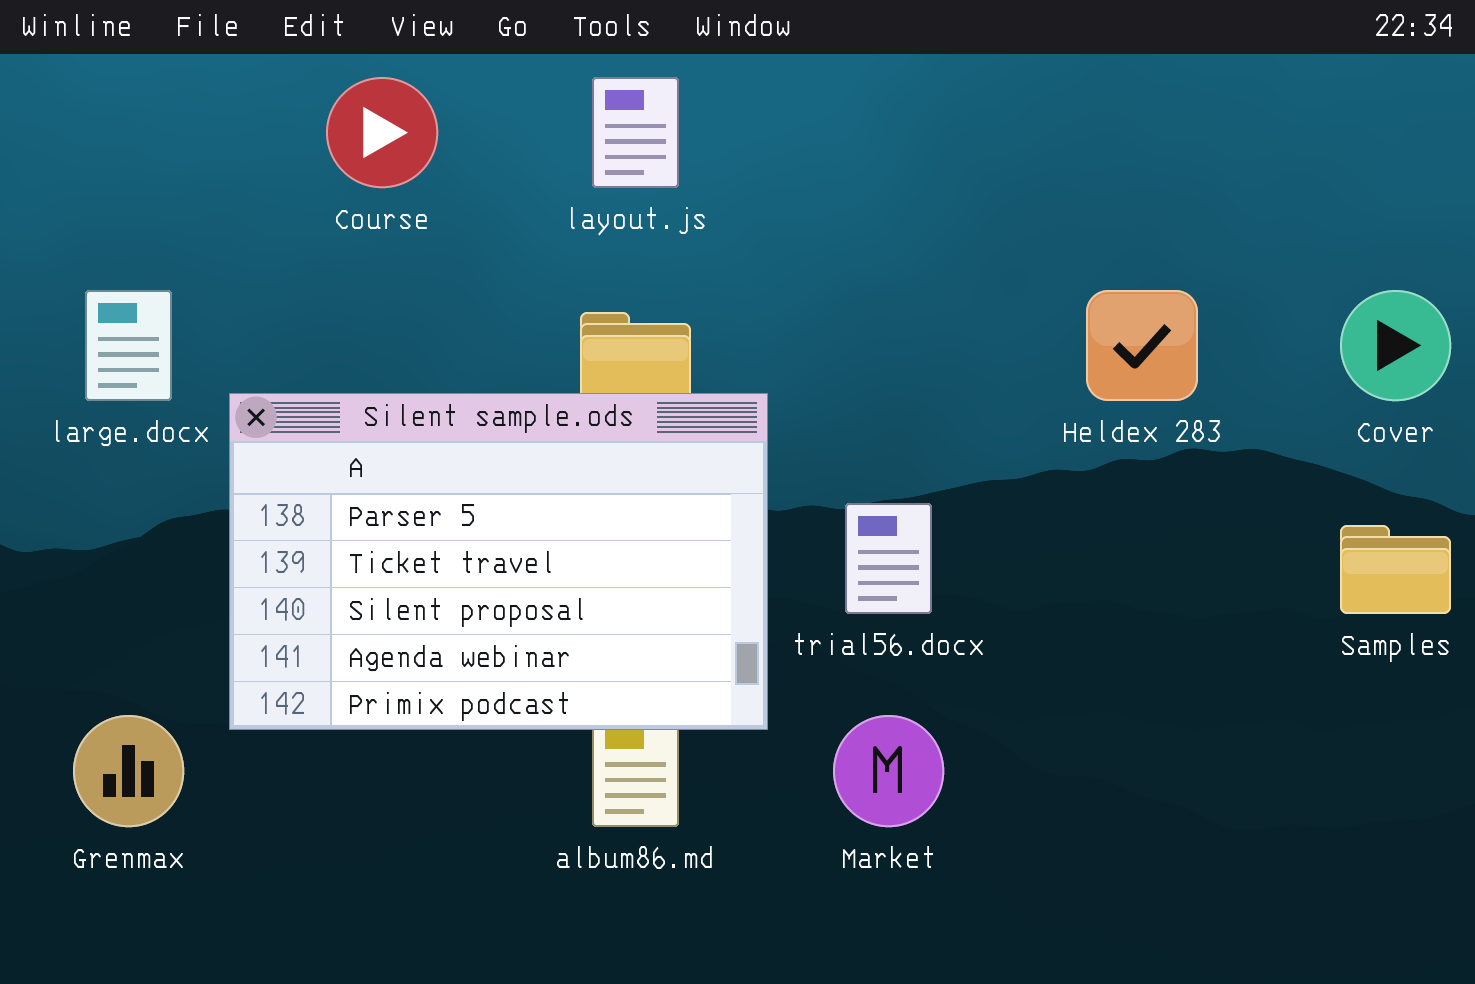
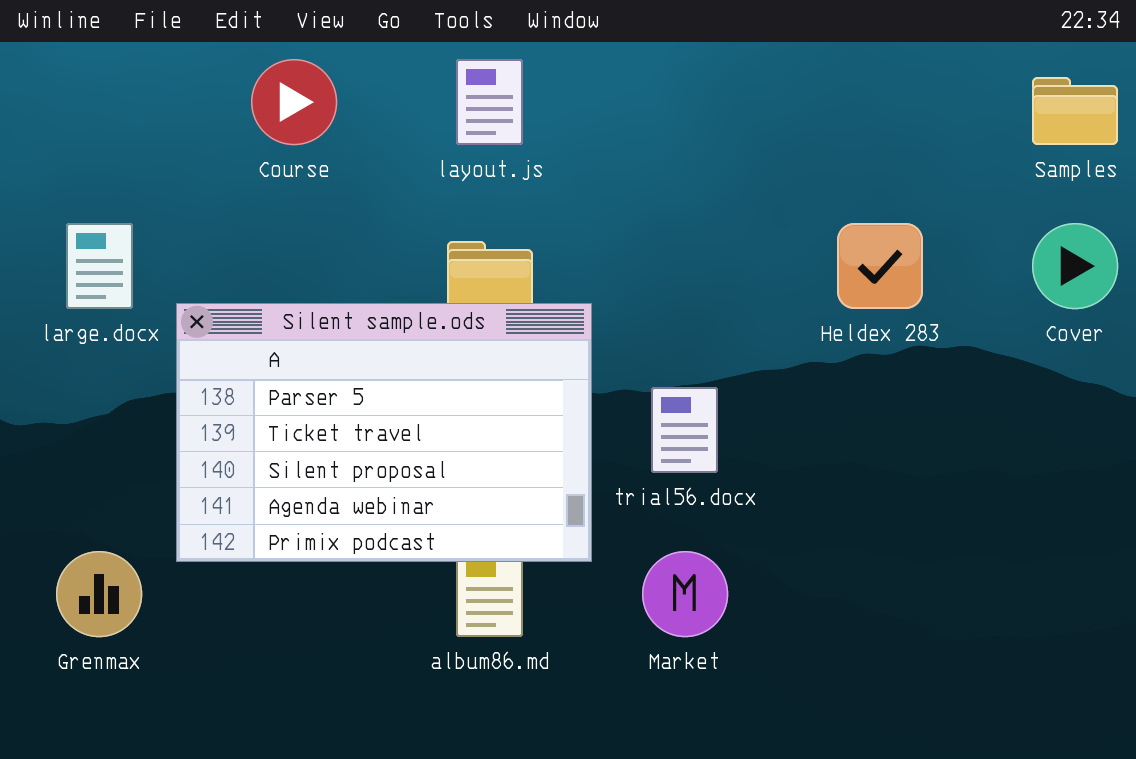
Samples: [1340,525,1451,614] -> [1032,77,1118,145], moved

